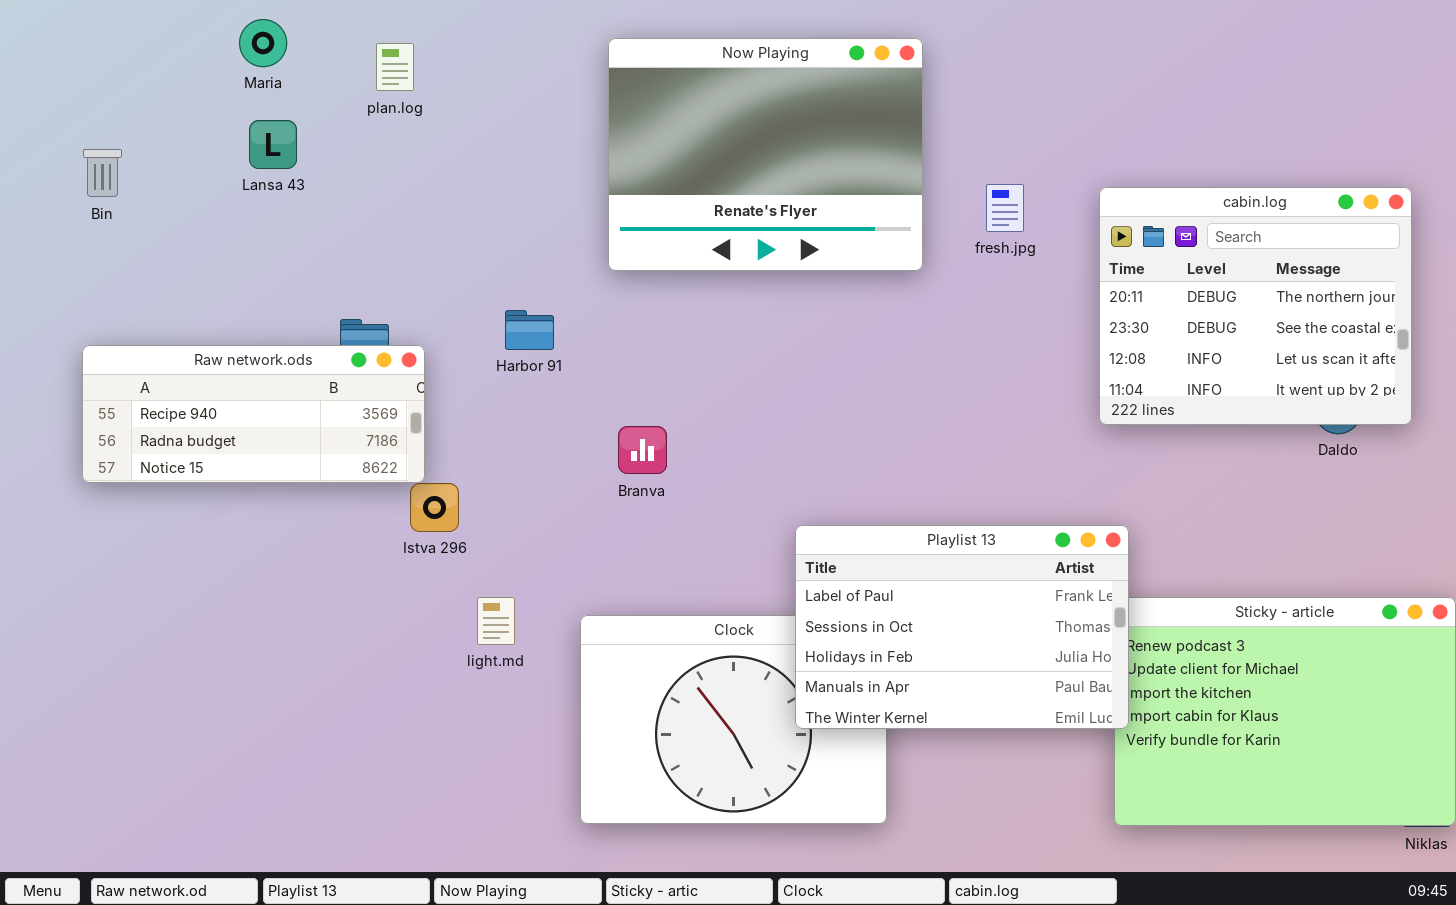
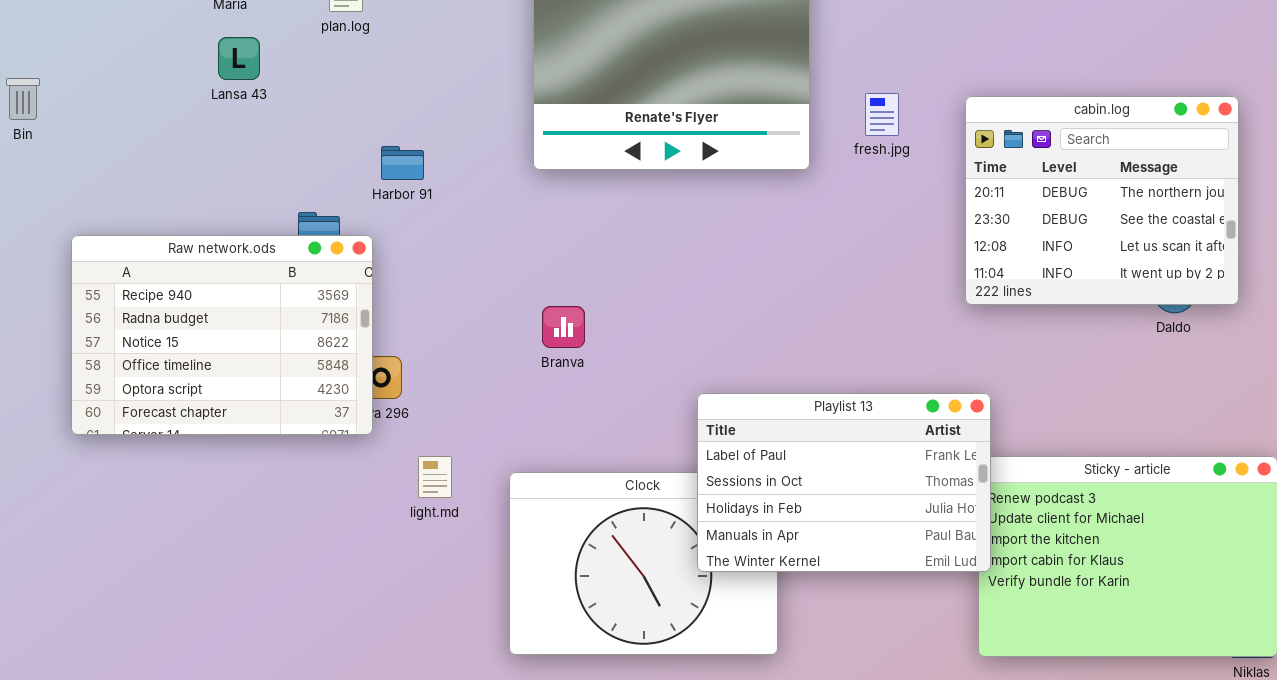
Bin: [83,149,122,197] -> [6,78,40,120], moved
Harbor 91: [505,310,554,350] -> [381,146,424,180], moved
Raw network.ods: [82,345,425,483] -> [71,235,373,435], resized

